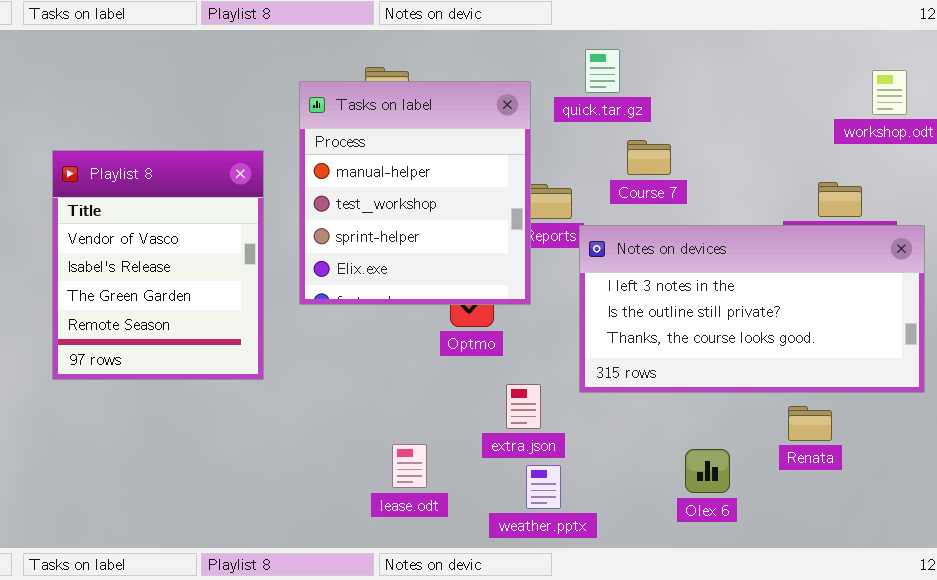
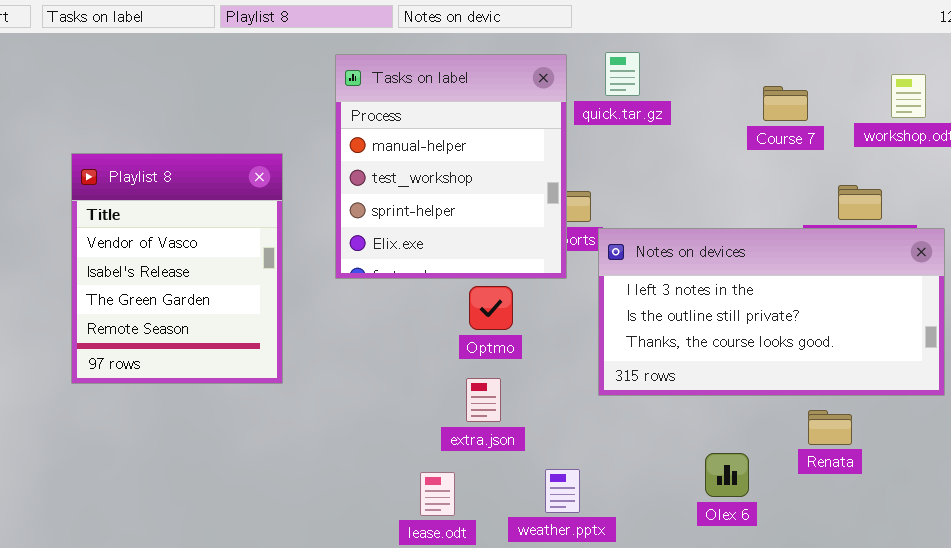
Tasks on label: [299,81,531,305] -> [335,54,567,279], moved
Course 7: [627,140,671,175] -> [763,86,808,121], moved
extra.json: [506,384,541,429] -> [466,378,501,422], moved
lease.odt: [392,444,427,488] -> [420,472,455,516], moved

